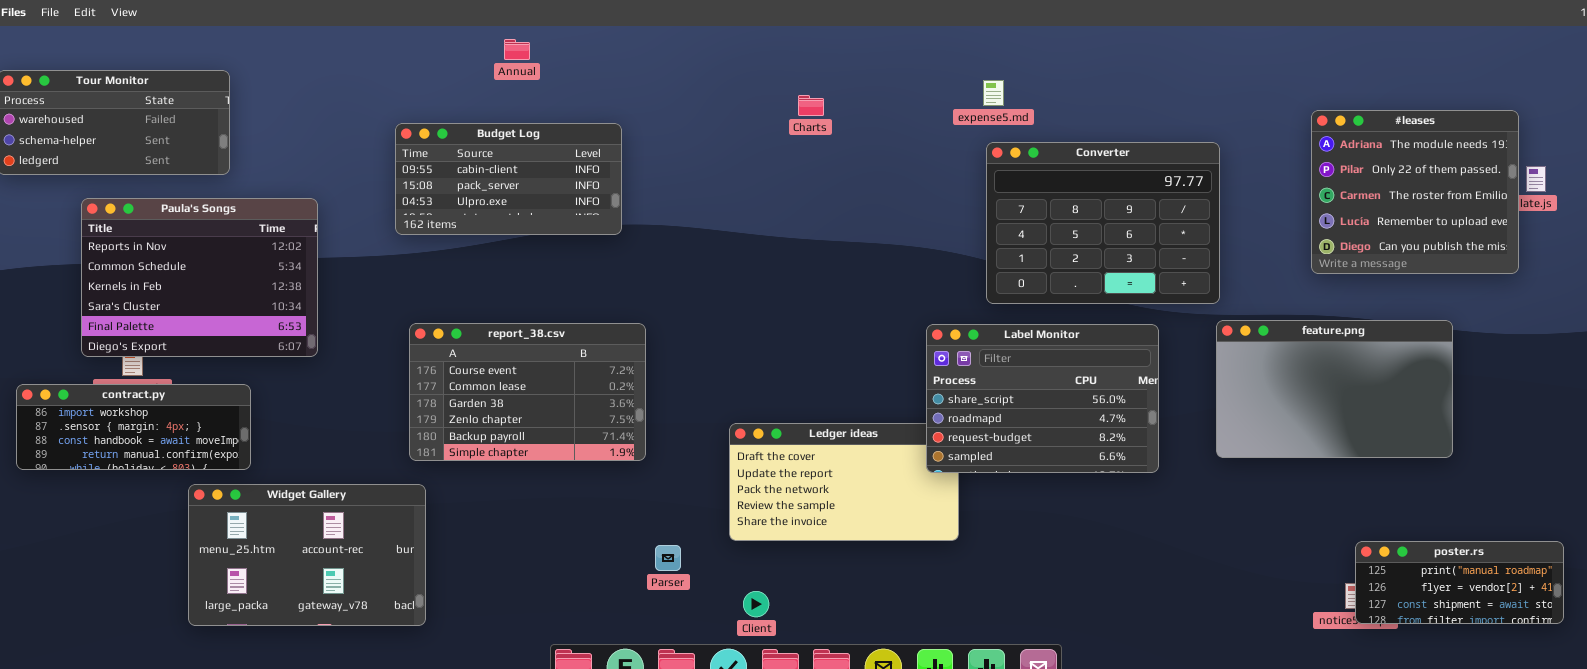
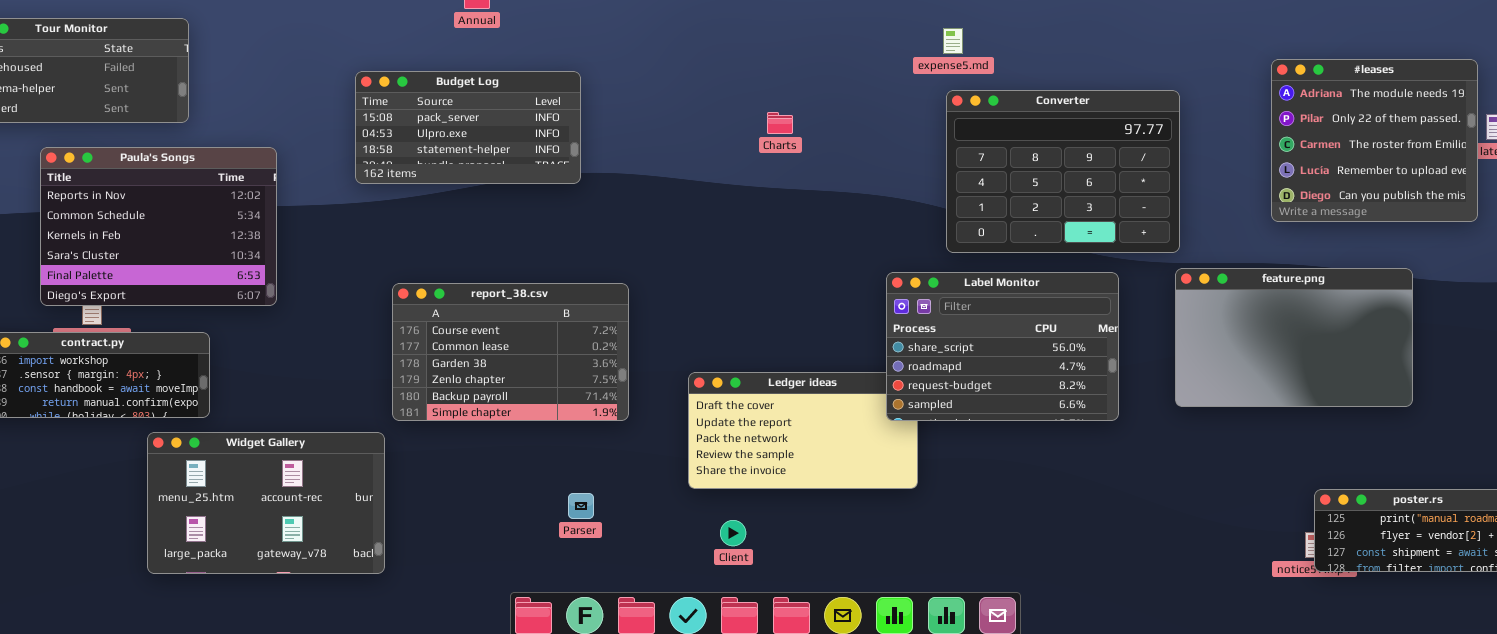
Charts: [798,95,824,116] -> [767,112,793,134], moved
Budget Log: [395,123,622,235] -> [355,71,581,184], scrolled down 1 row
report_38.csv: [409,323,646,461] -> [392,283,629,421], moved
Parser: [655,545,681,571] -> [568,493,594,519], moved
Client: [743,591,769,617] -> [720,520,746,546], moved

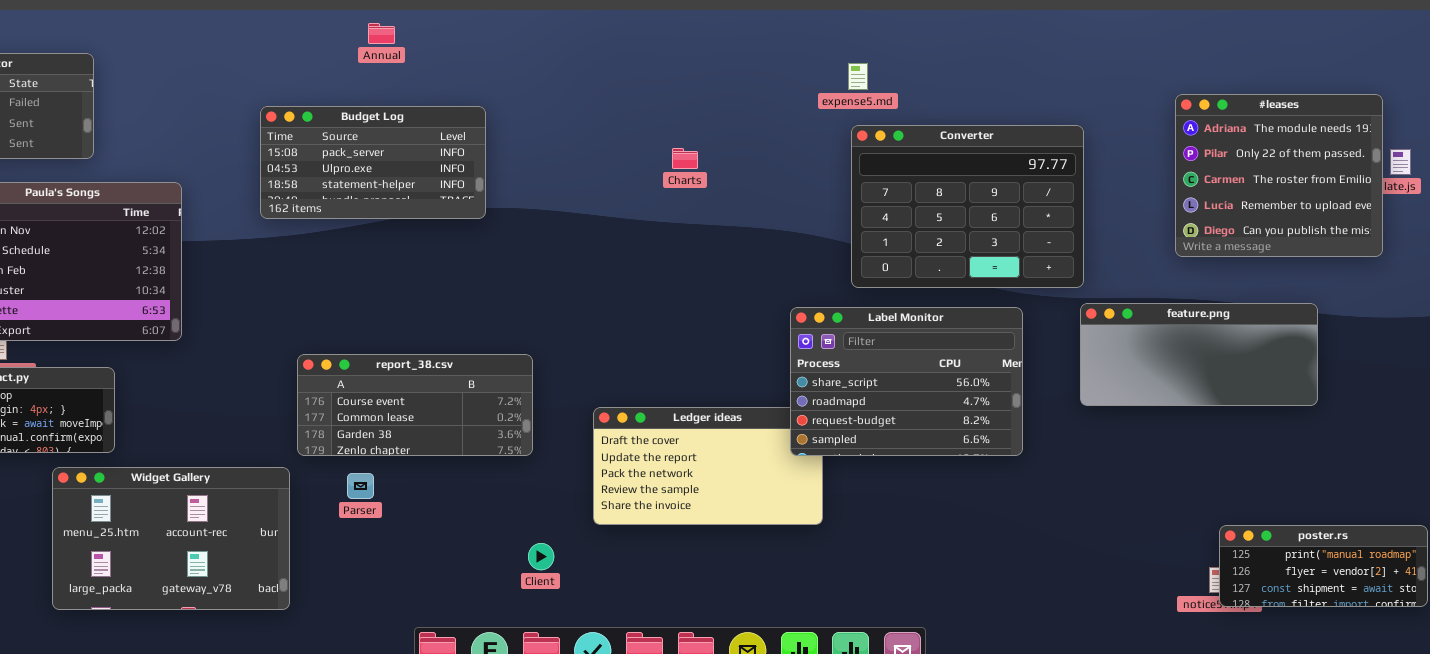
feature.png: [1175,268,1413,407] -> [1080,303,1318,406], resized
report_38.csv: [392,283,629,421] -> [297,354,533,456], resized
Parser: [568,493,594,519] -> [347,473,374,499], moved
Client: [720,520,746,546] -> [528,543,554,570], moved

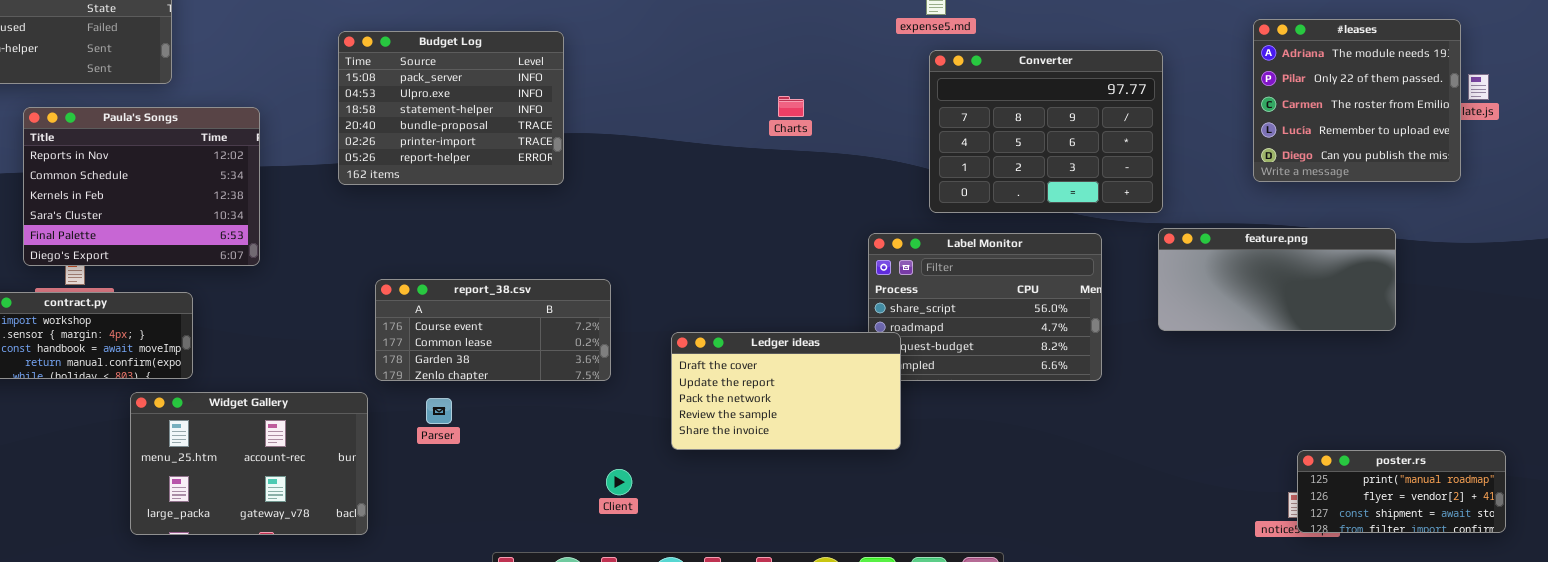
Budget Log: [260,106,486,219] -> [338,31,564,185], resized
Charts: [672,148,698,169] -> [778,96,804,117], moved
Ledger ideas: [593,407,823,525] -> [671,332,901,450], raised

